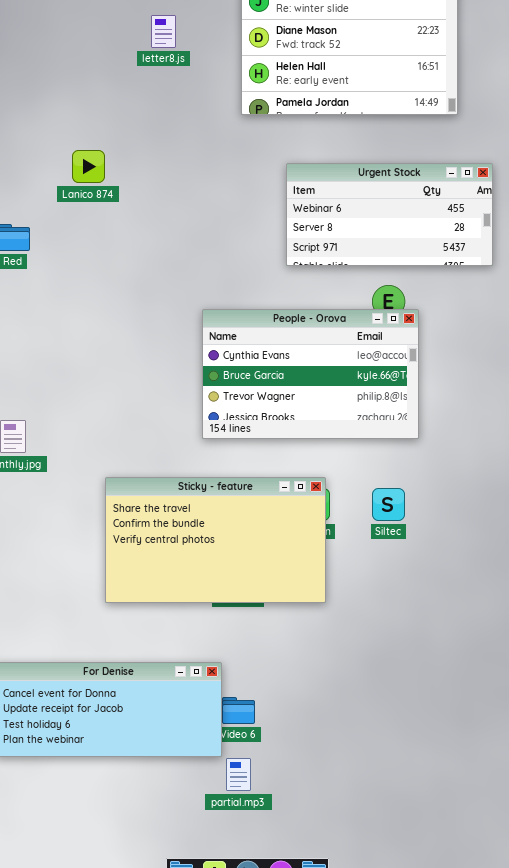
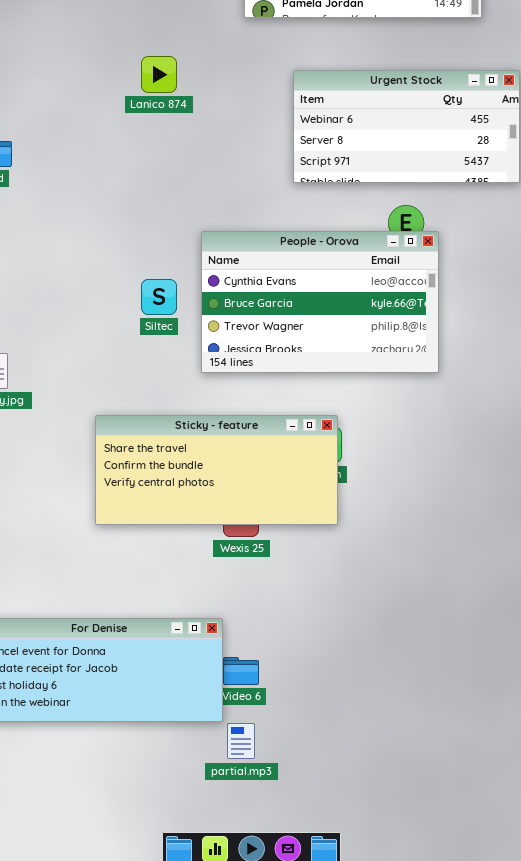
Lanico 874: [72,150,105,183] -> [141,56,177,93], moved
Sticky - feature: [105,477,326,603] -> [95,415,338,525], resized
Siltec: [372,488,405,521] -> [141,279,177,315], moved

